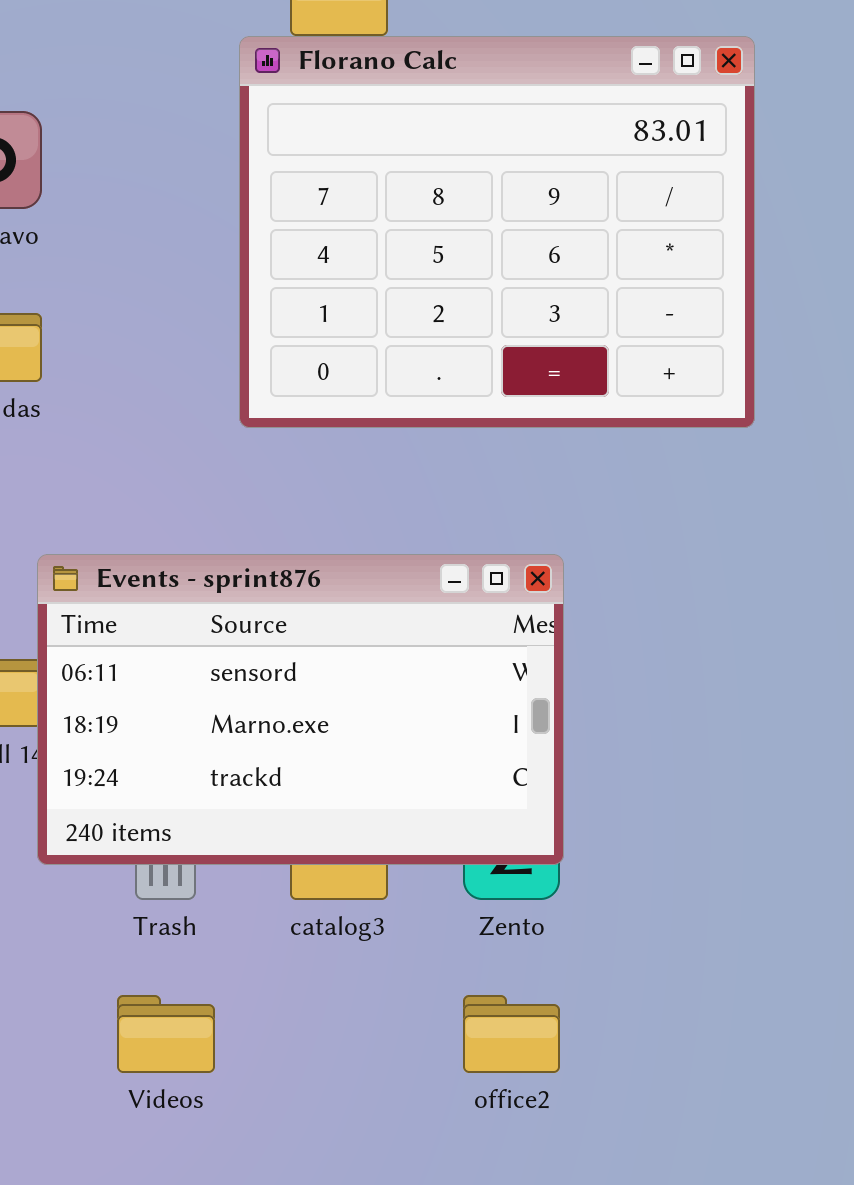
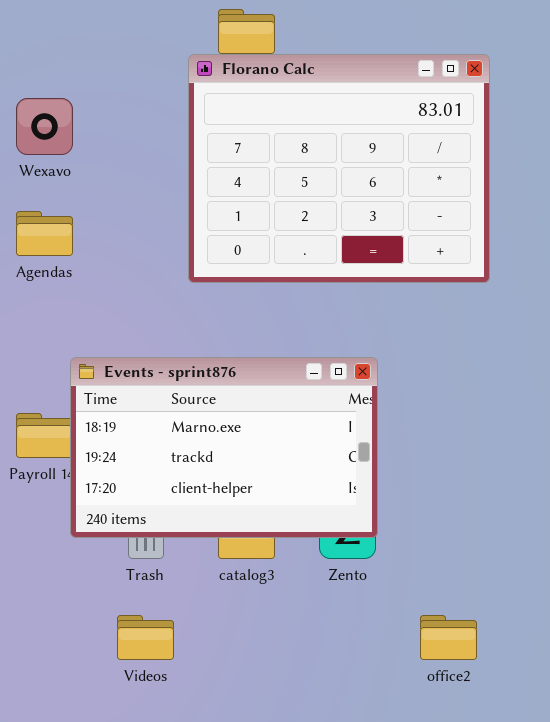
Events - sprint876: [37,554,564,865] -> [70,357,378,538], scrolled down 1 row
office2: [463,995,560,1073] -> [420,615,477,660], moved

